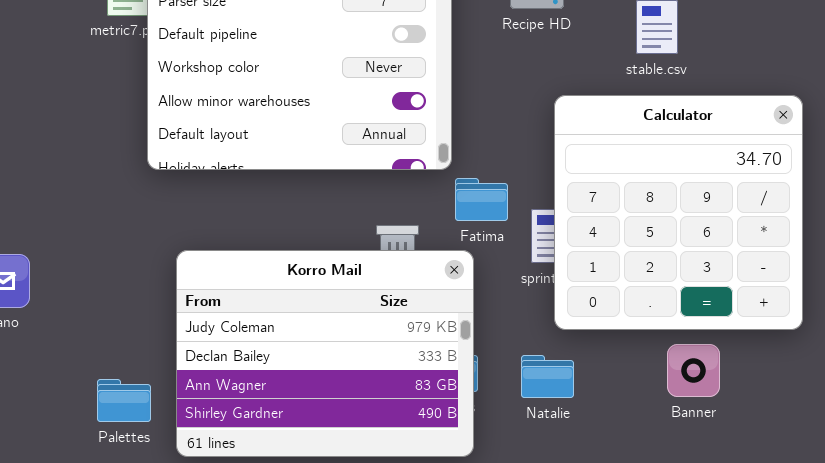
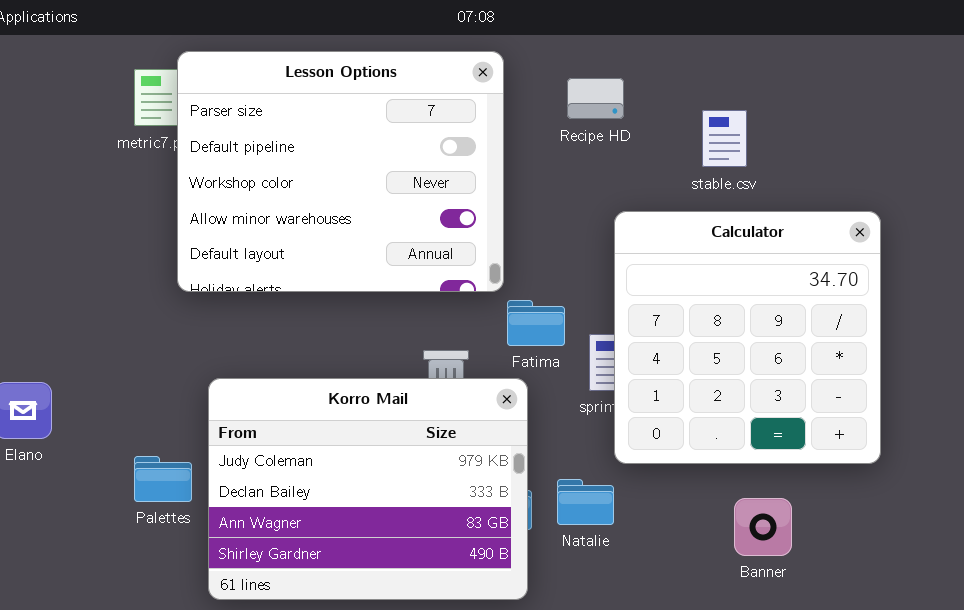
Banner: [667,344,720,397] -> [734,498,792,556], moved
Natalie: [521,355,574,398] -> [557,479,614,525], moved
Palettes: [97,379,151,422] -> [134,456,192,502], moved

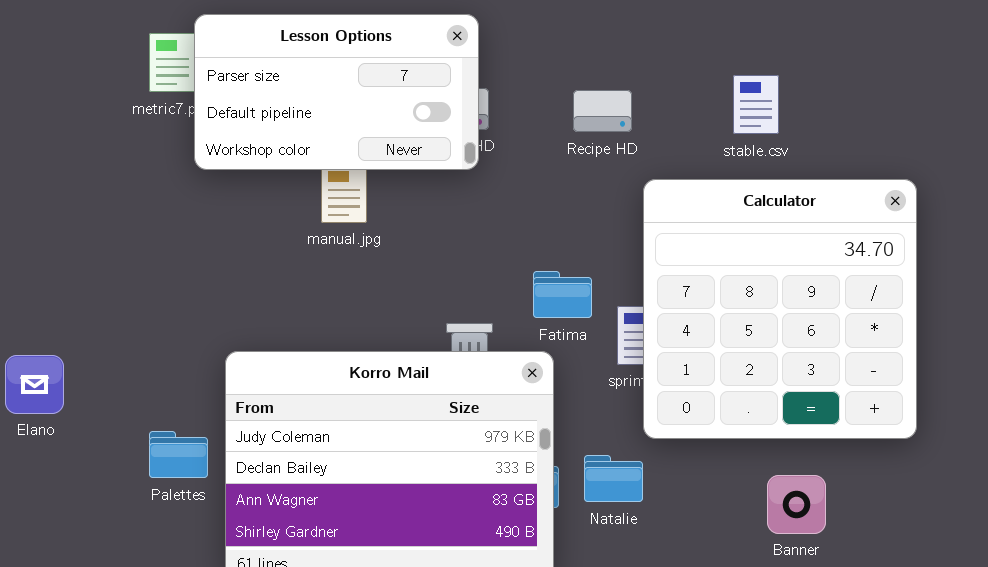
Lesson Options: [177,51,504,292] -> [194,14,479,170], resized
Recipe HD: [567,78,624,119] -> [573,90,632,132], moved

